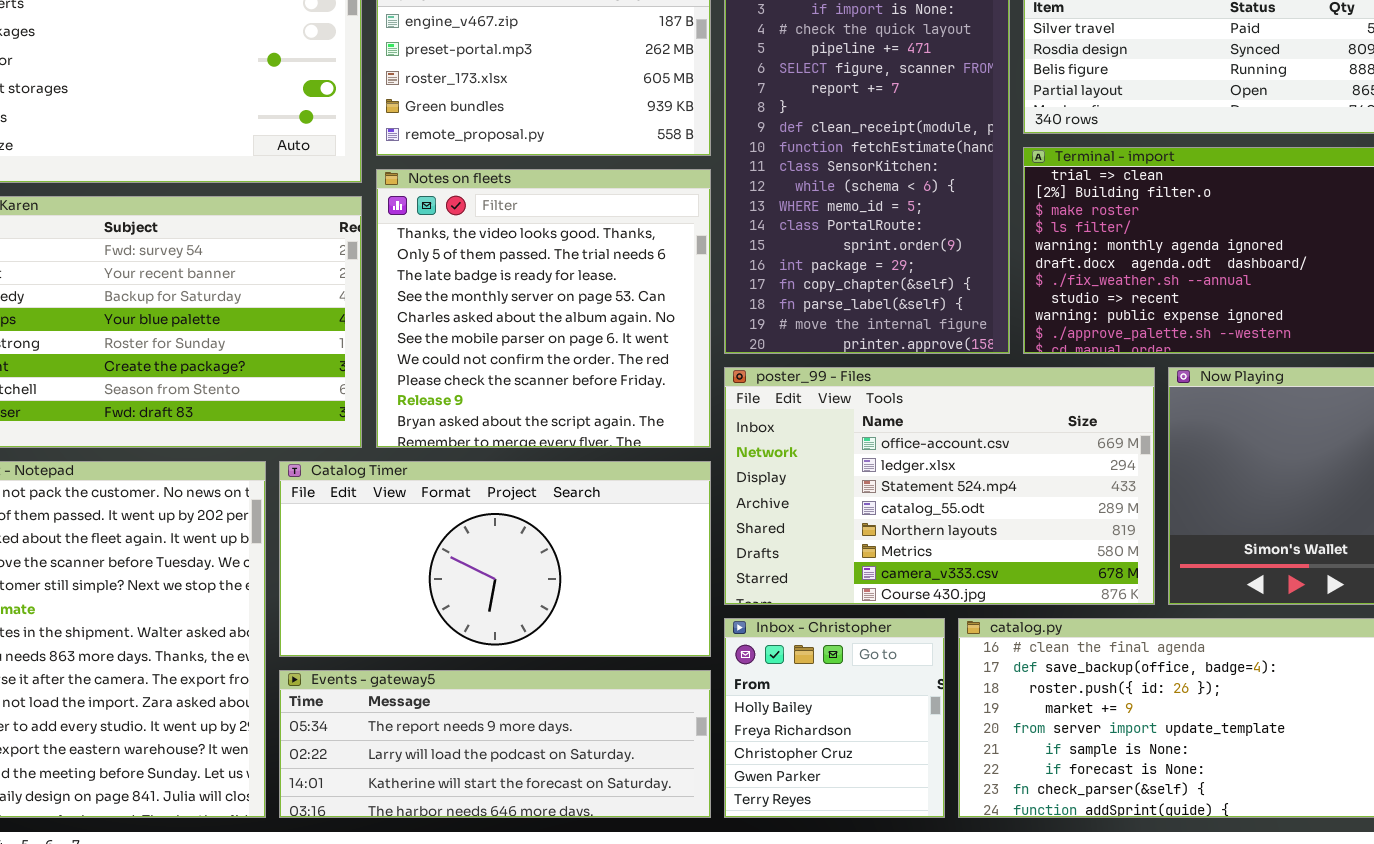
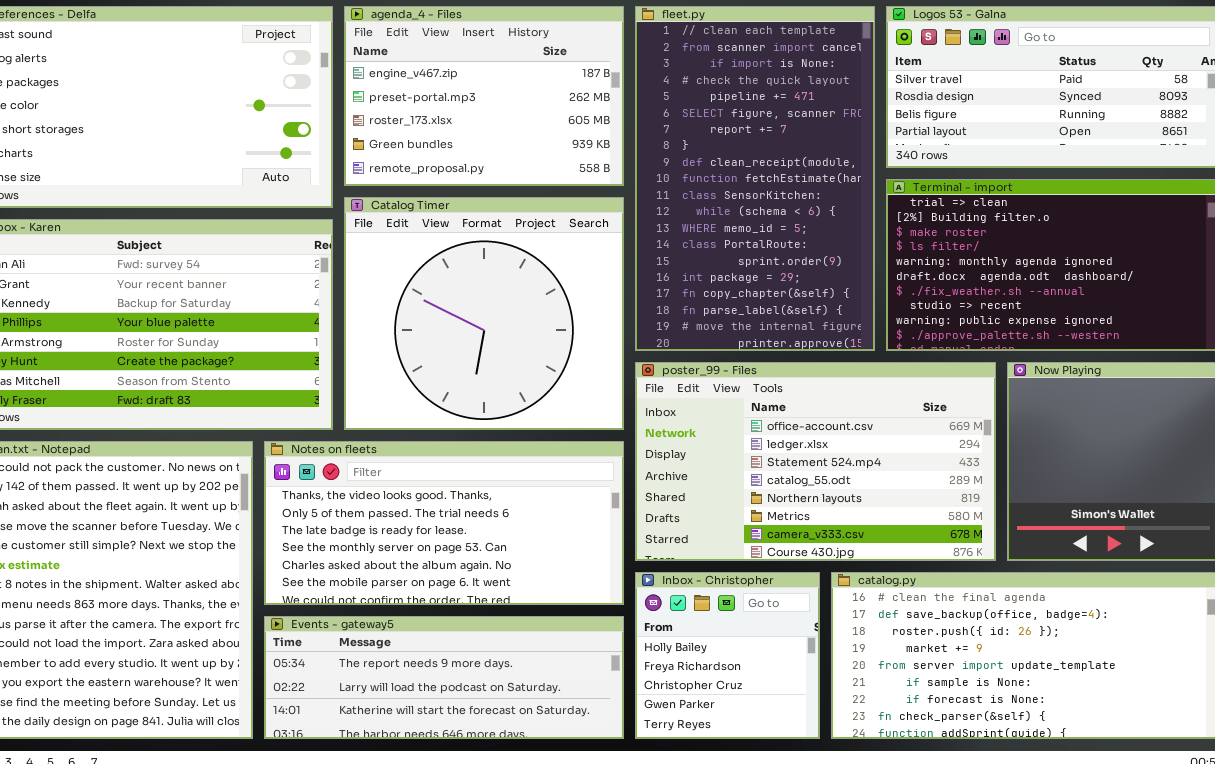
Notes on fleets: [376,169,711,448] -> [264,441,624,605], moved, resized
Catalog Timer: [279,461,711,657] -> [344,197,624,430], moved, resized

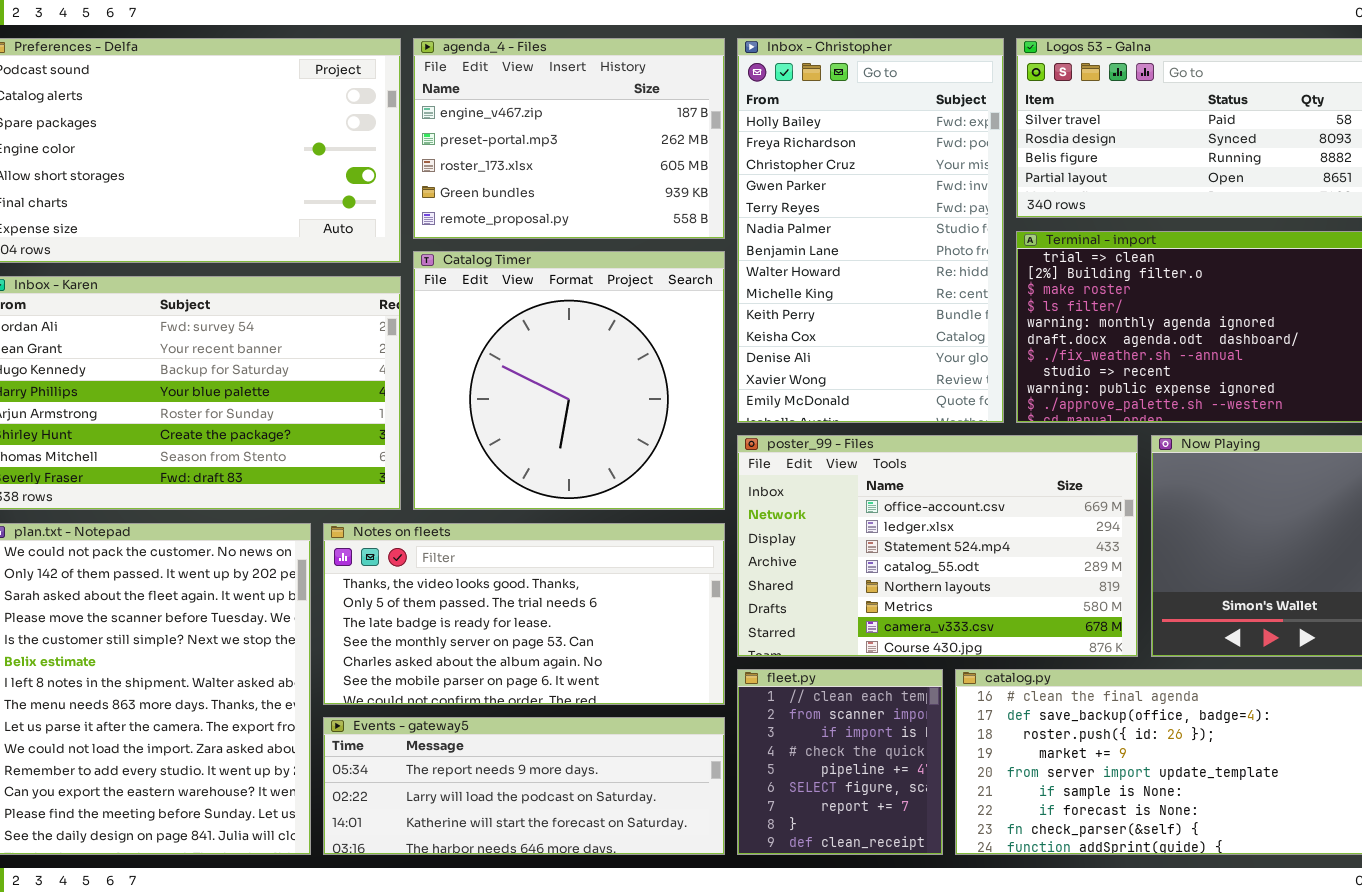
fleet.py: [635,6,875,351] -> [737,669,943,855], moved, resized
Inbox - Christopher: [635,572,820,739] -> [737,38,1004,423], moved, resized

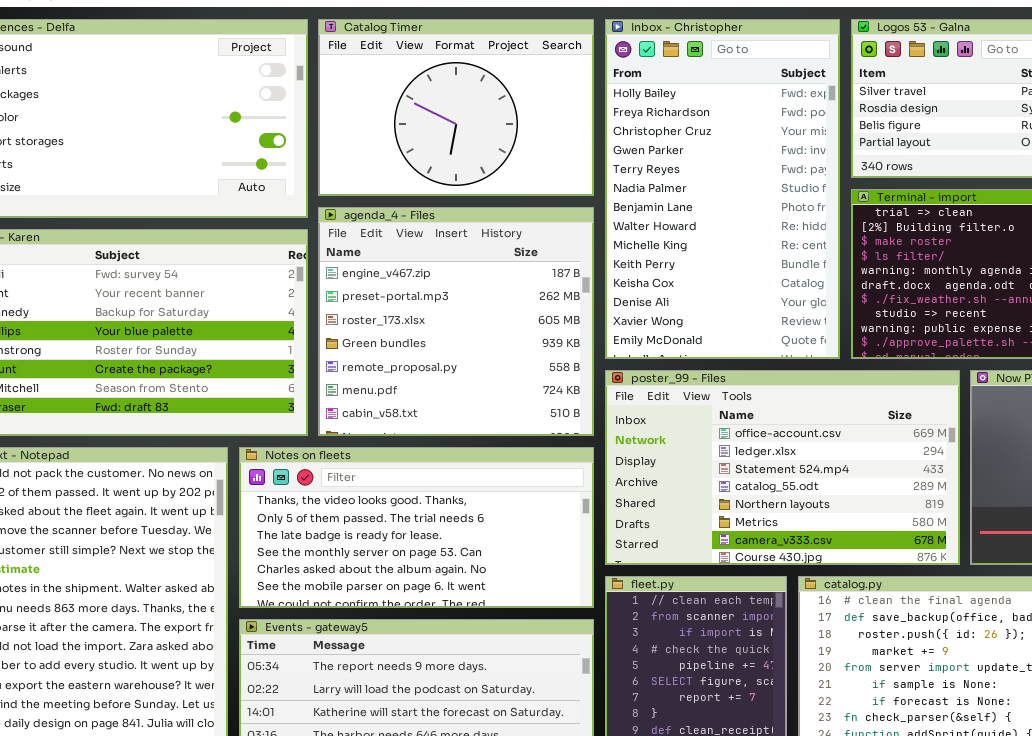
agenda_4 - Files: [413,38,725,239] -> [318,207,594,436], moved, resized
Catalog Timer: [413,251,725,510] -> [318,19,594,196], moved, resized

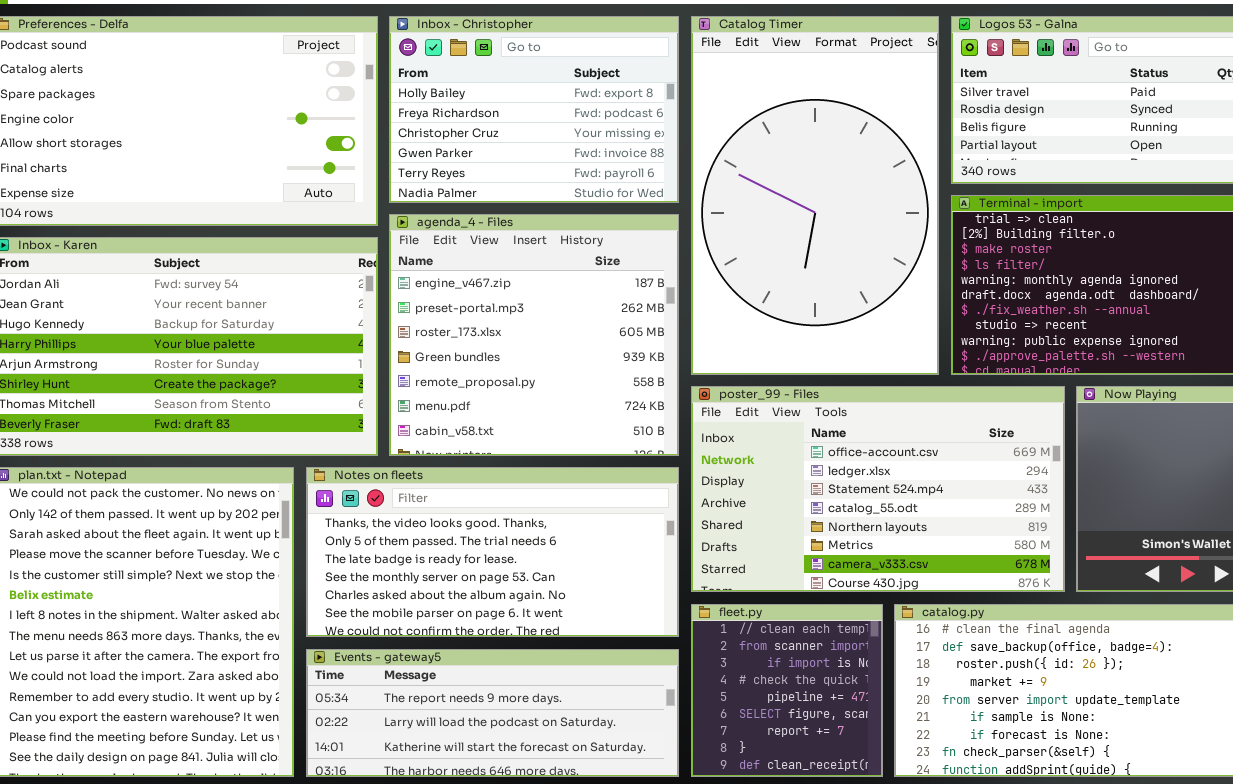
Catalog Timer: [318,19,594,196] -> [691,16,939,375], moved, resized
Inbox - Christopher: [605,19,840,359] -> [389,16,679,203], moved, resized

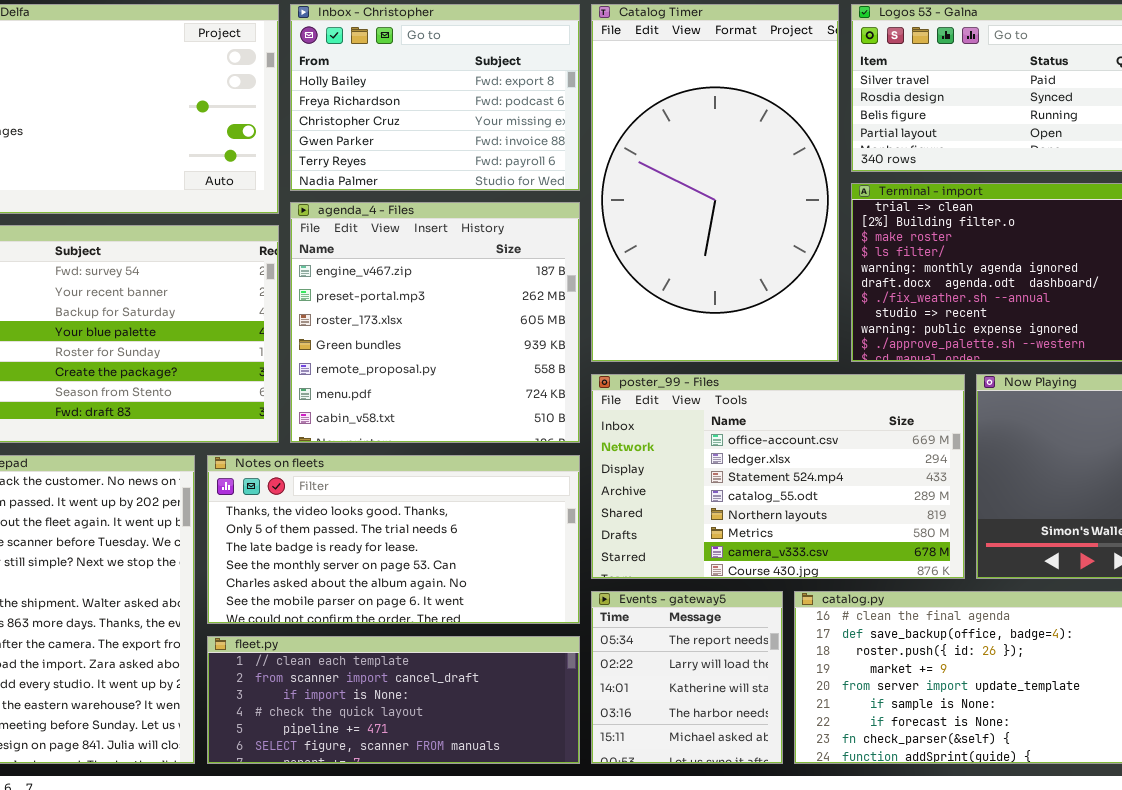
fleet.py: [691,604,883,777] -> [207,636,580,764], moved, resized
Events - gateway5: [306,649,679,777] -> [591,591,783,764], moved, resized

